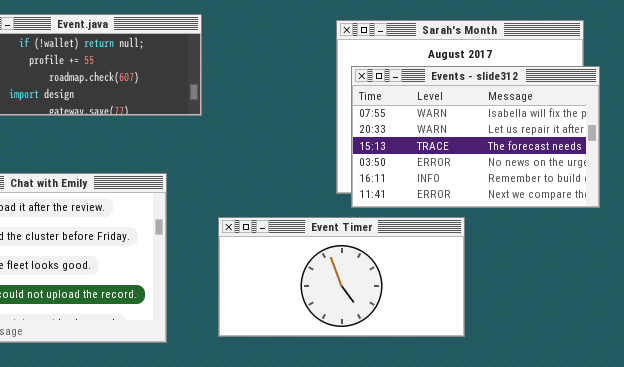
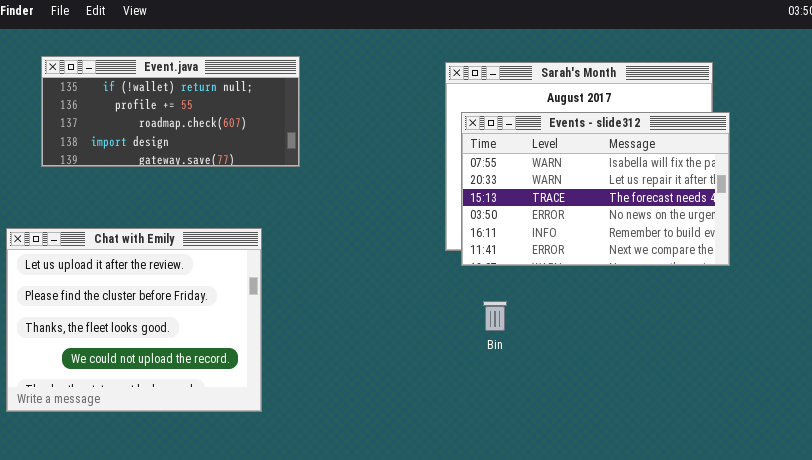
Event Timer: [218,217,465,337] -> none, closed

